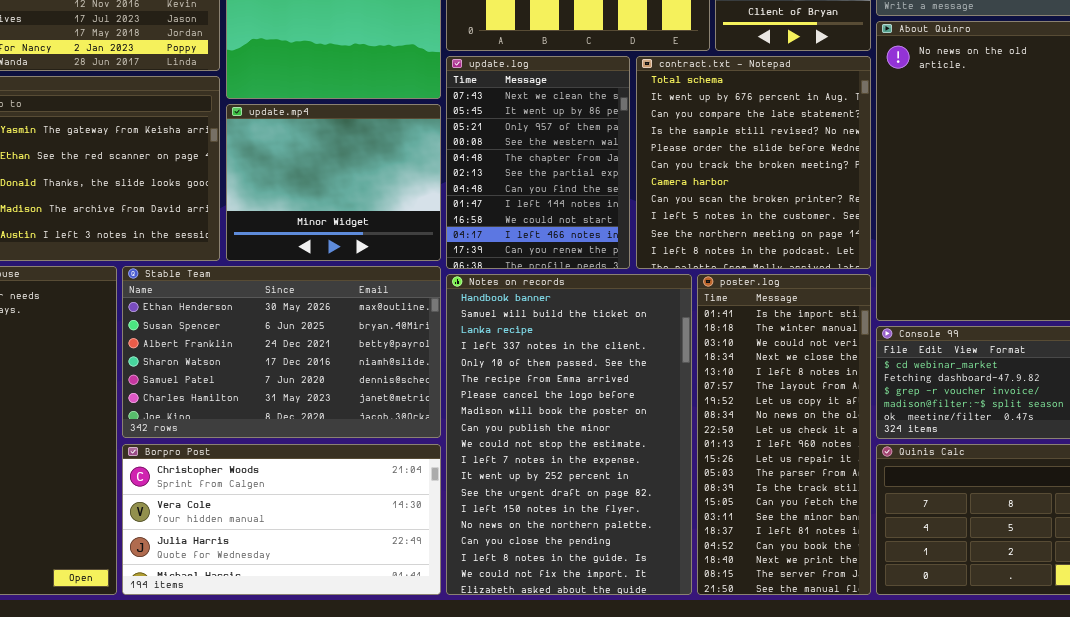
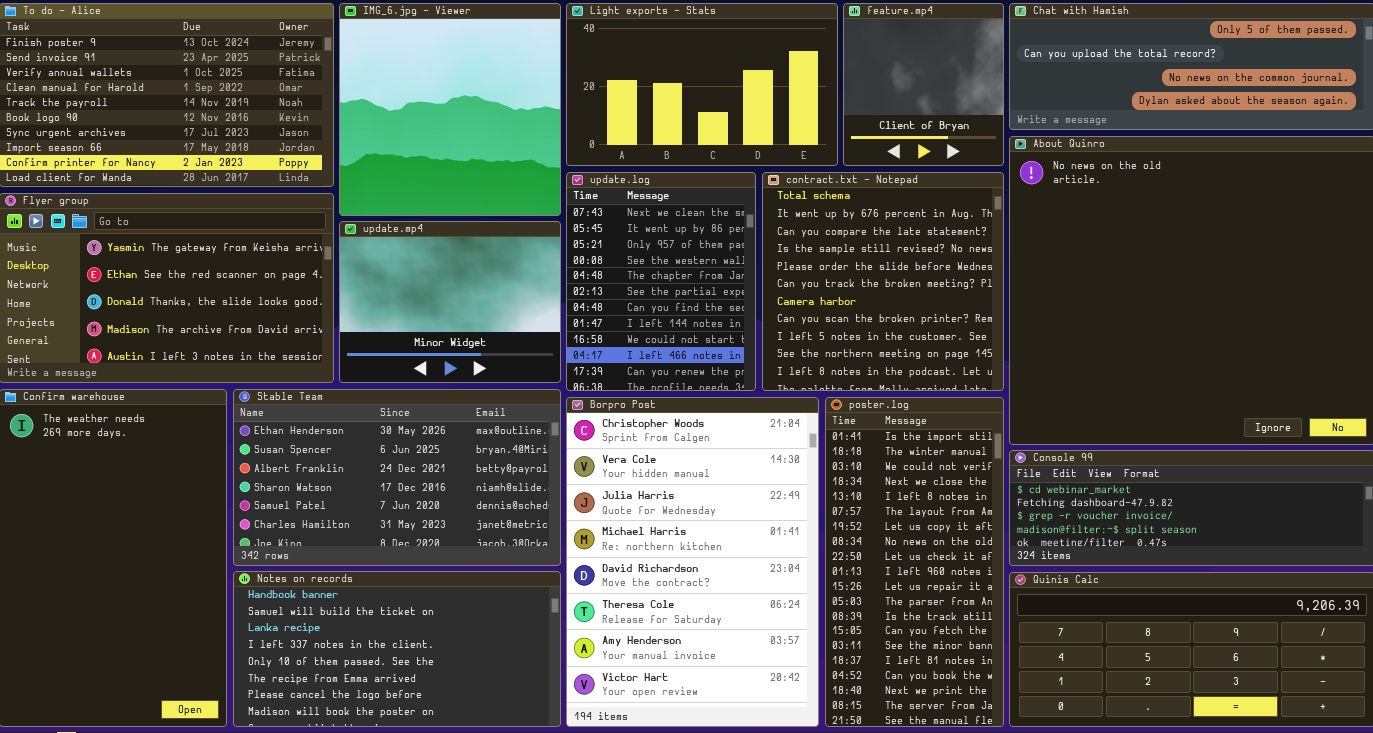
Notes on records: [446,274,692,595] -> [233,571,561,727], moved, resized
Borpro Post: [122,444,441,595] -> [566,397,819,727], moved, resized

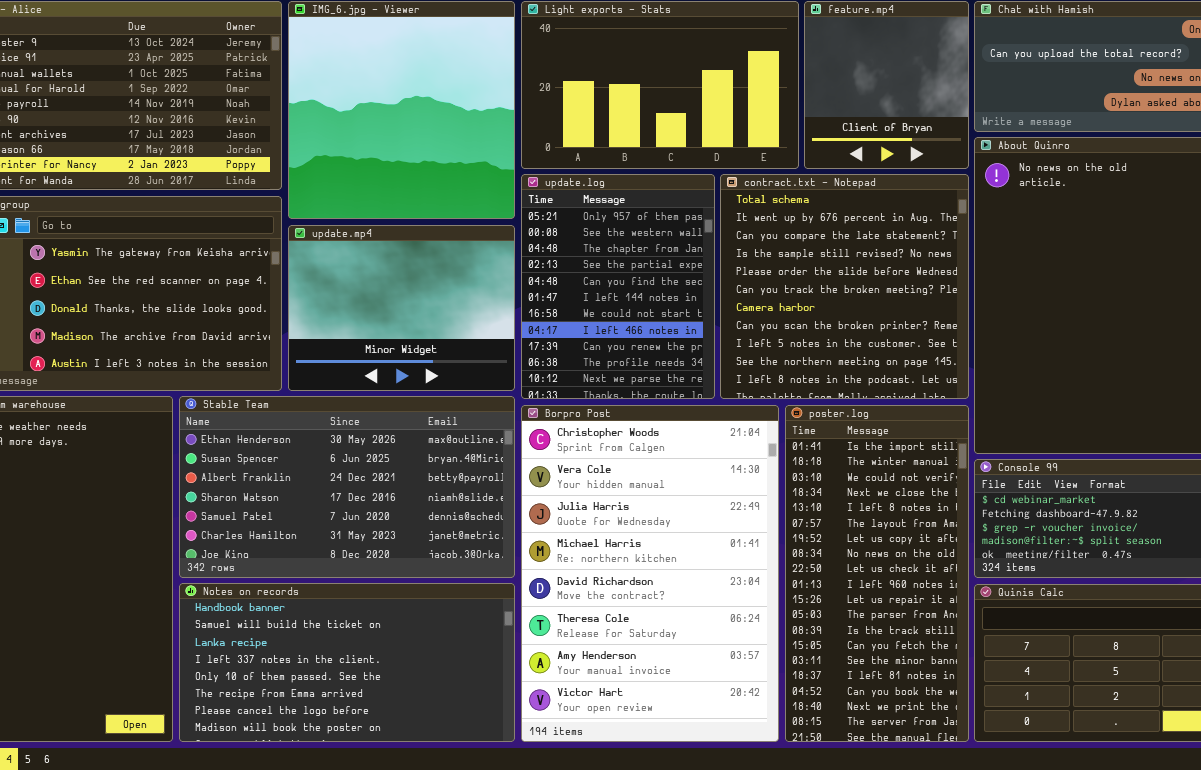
update.log: [566,172,756,391] -> [521,174,715,399], scrolled down 2 rows

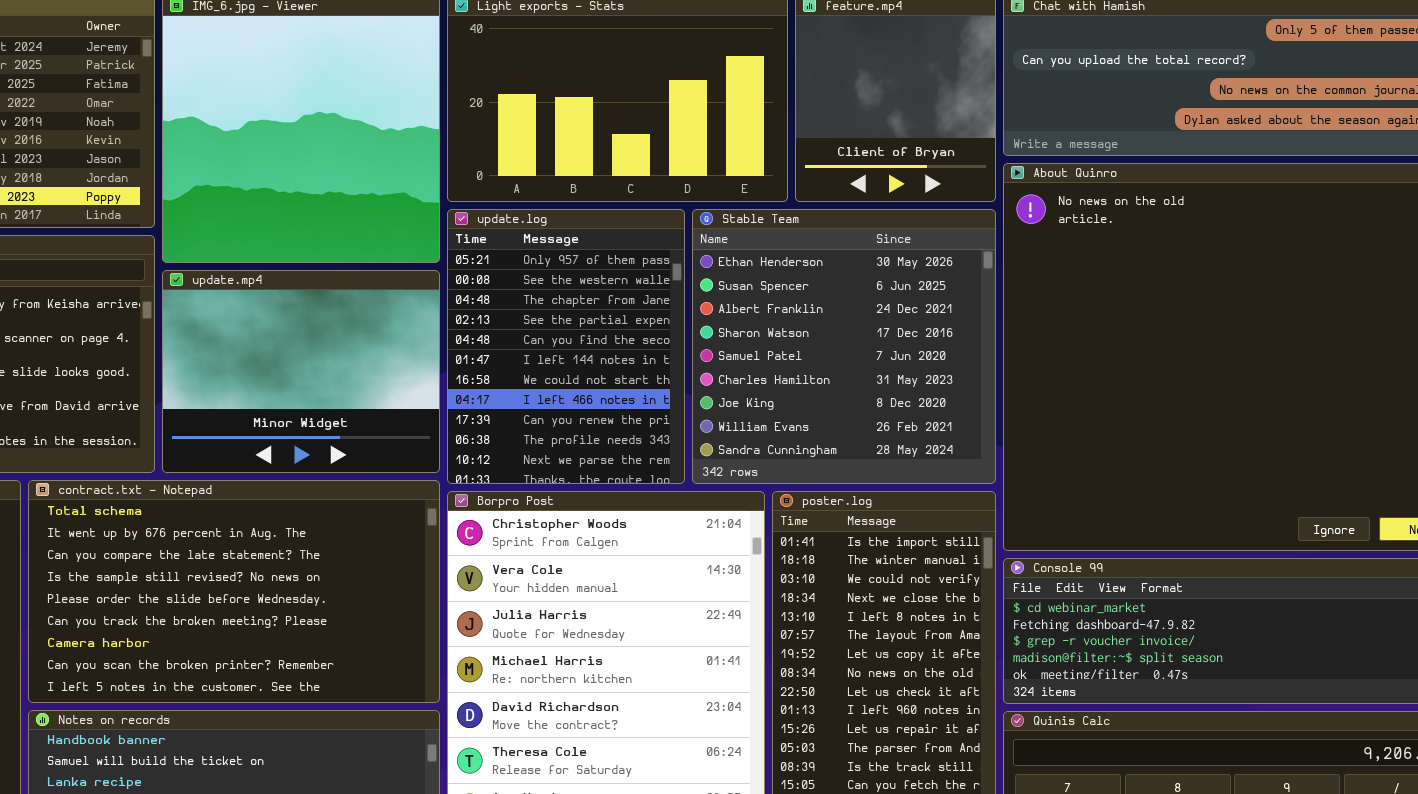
contract.txt - Notepad: [720,174,969,399] -> [28,480,440,703], moved, resized
Stable Team: [179,396,515,578] -> [692,209,996,484], moved, resized

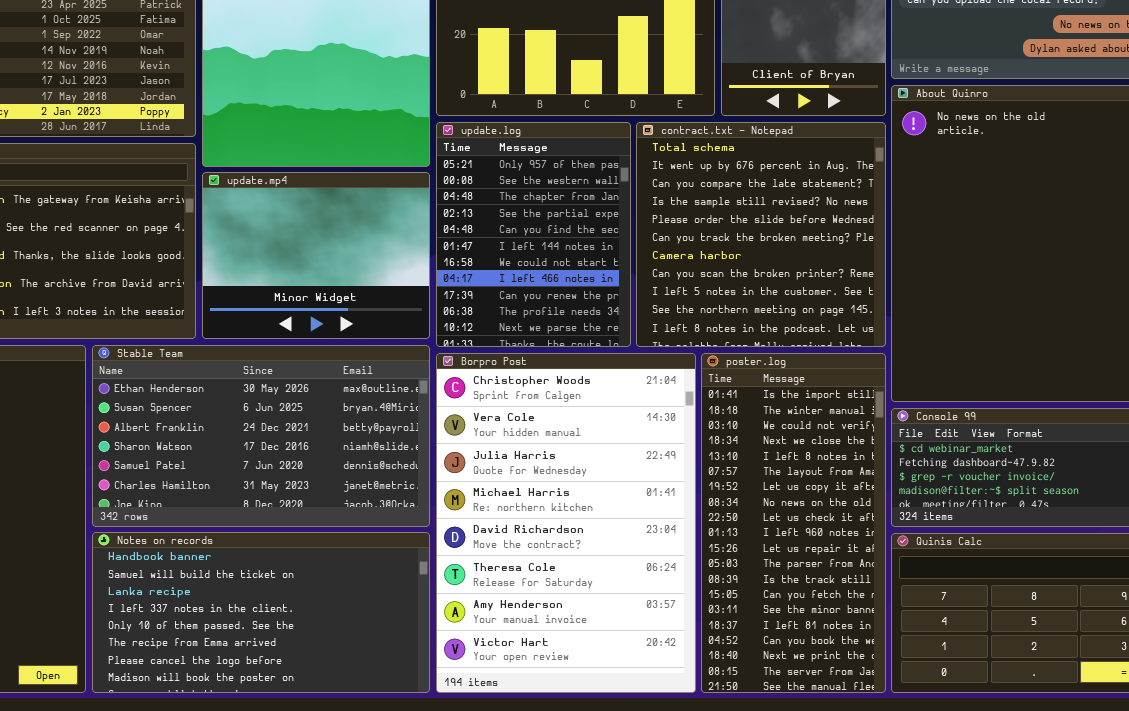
Stable Team: [692,209,996,484] -> [92,345,430,527], moved, resized
contract.txt - Notepad: [28,480,440,703] -> [636,122,886,347], moved, resized

